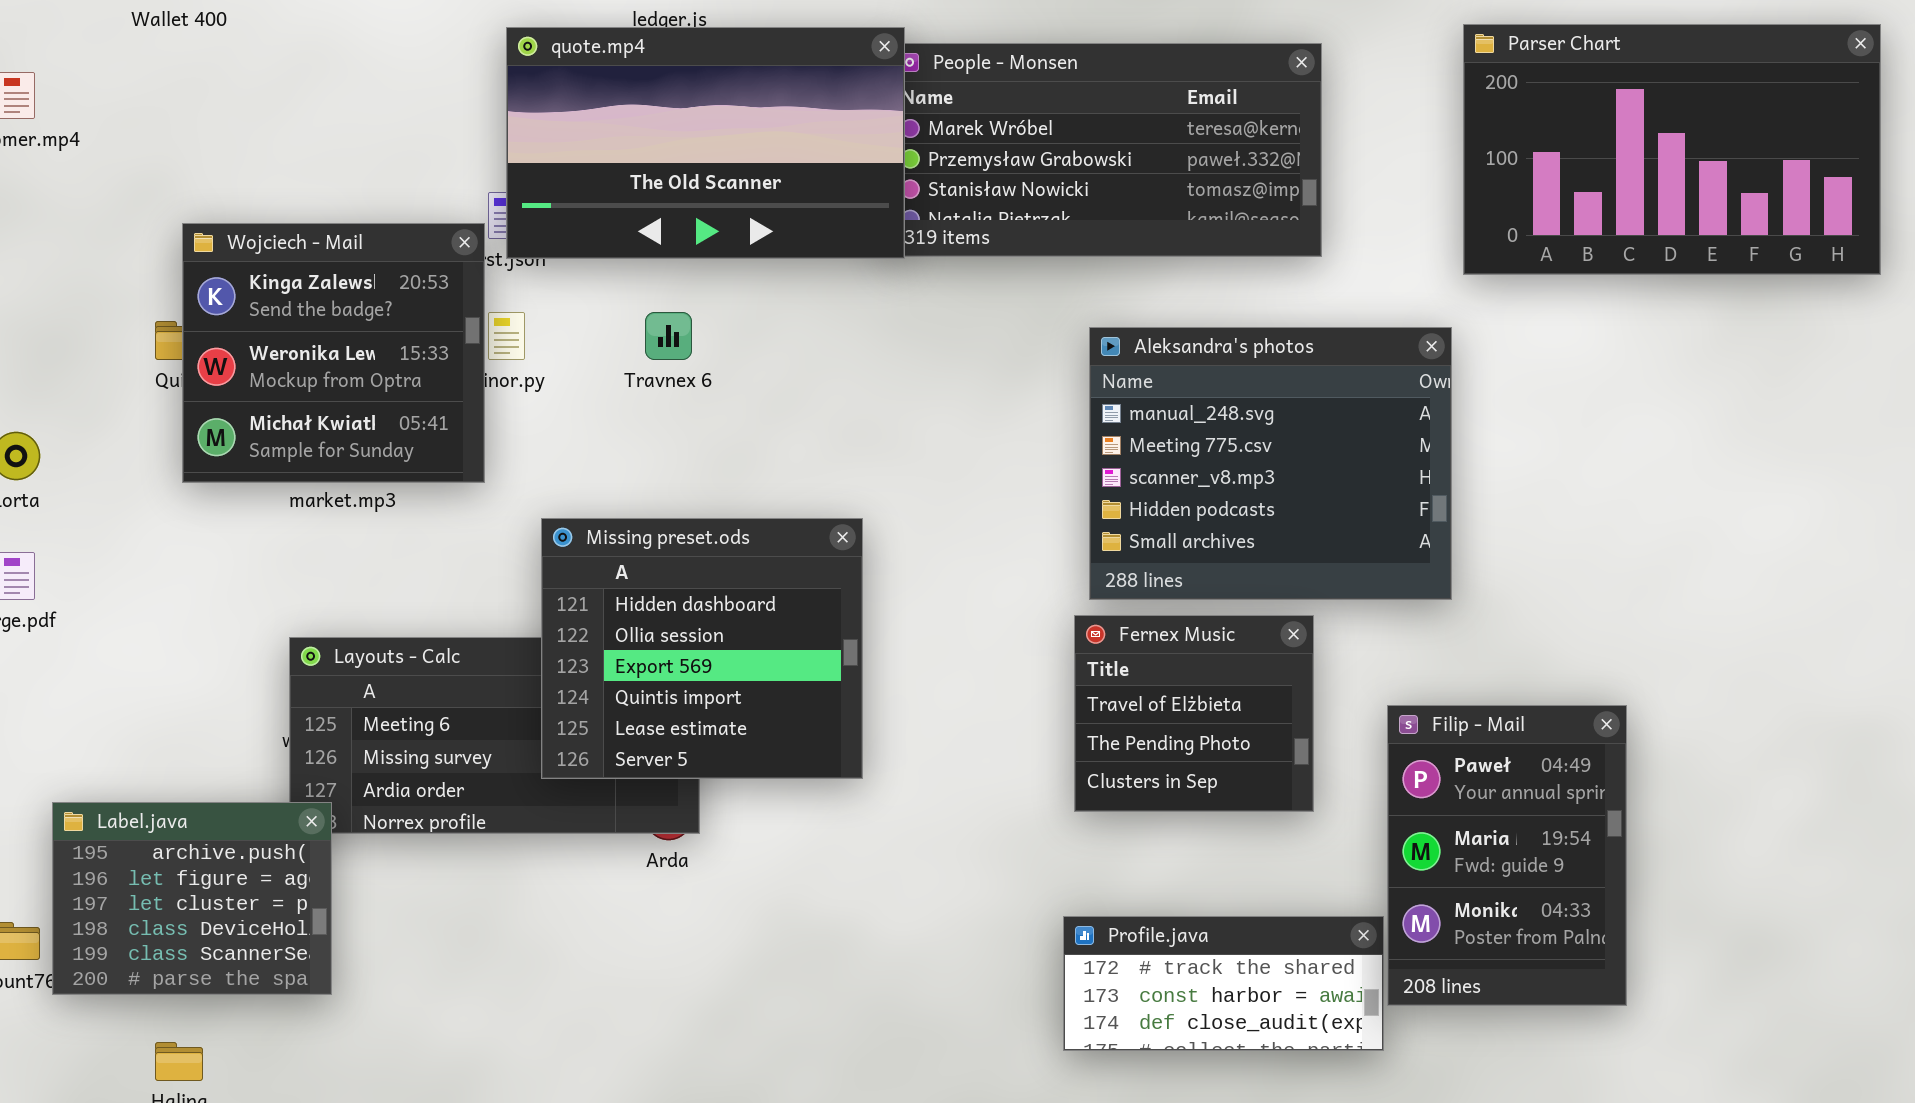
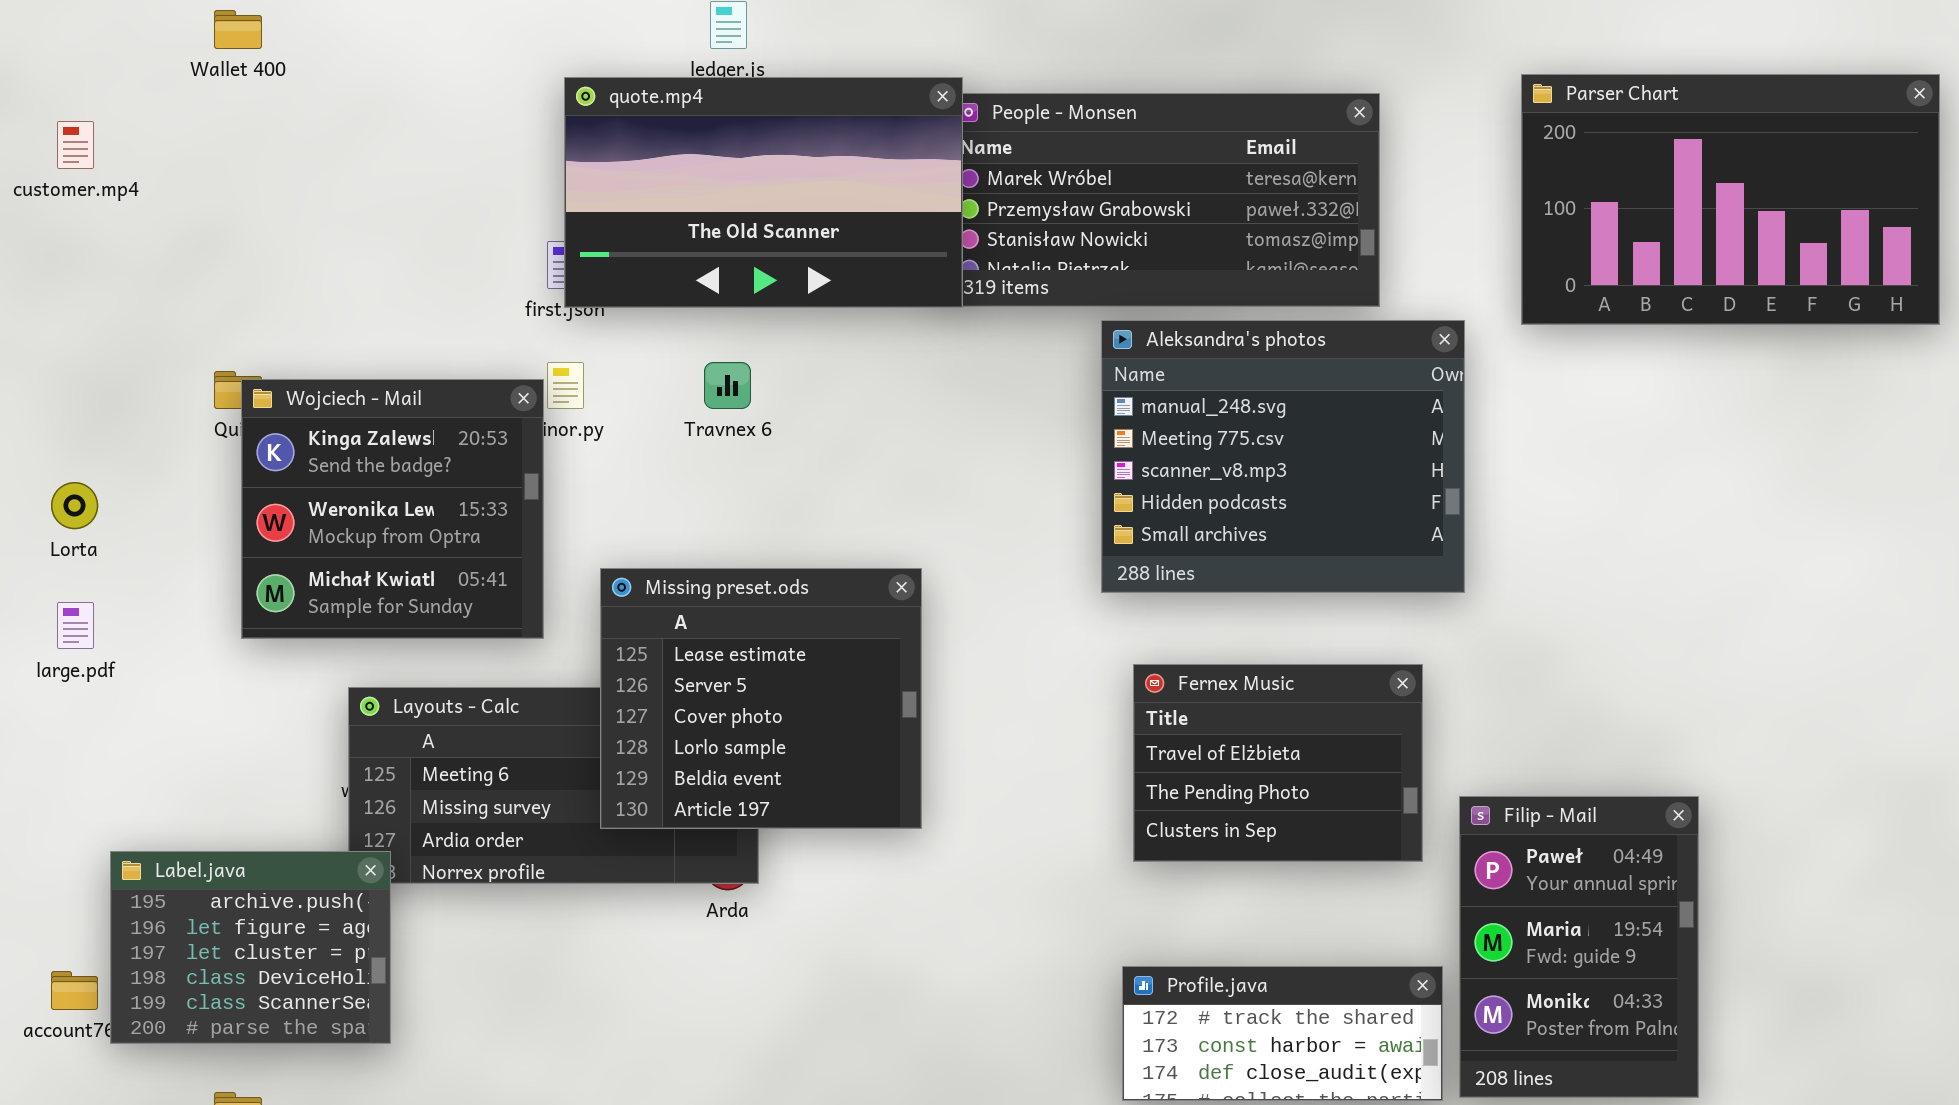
Wojciech - Mail: [182,223,485,483] -> [241,379,544,639], moved
Aleksandra's photos: [1089,327,1452,600] -> [1101,320,1465,593], moved
Missing preset.ods: [541,518,863,779] -> [600,568,922,829], scrolled down 4 rows
Fernex Music: [1074,615,1314,812] -> [1133,664,1423,862], resized
Filip - Mail: [1387,705,1627,1006] -> [1459,796,1699,1098], moved

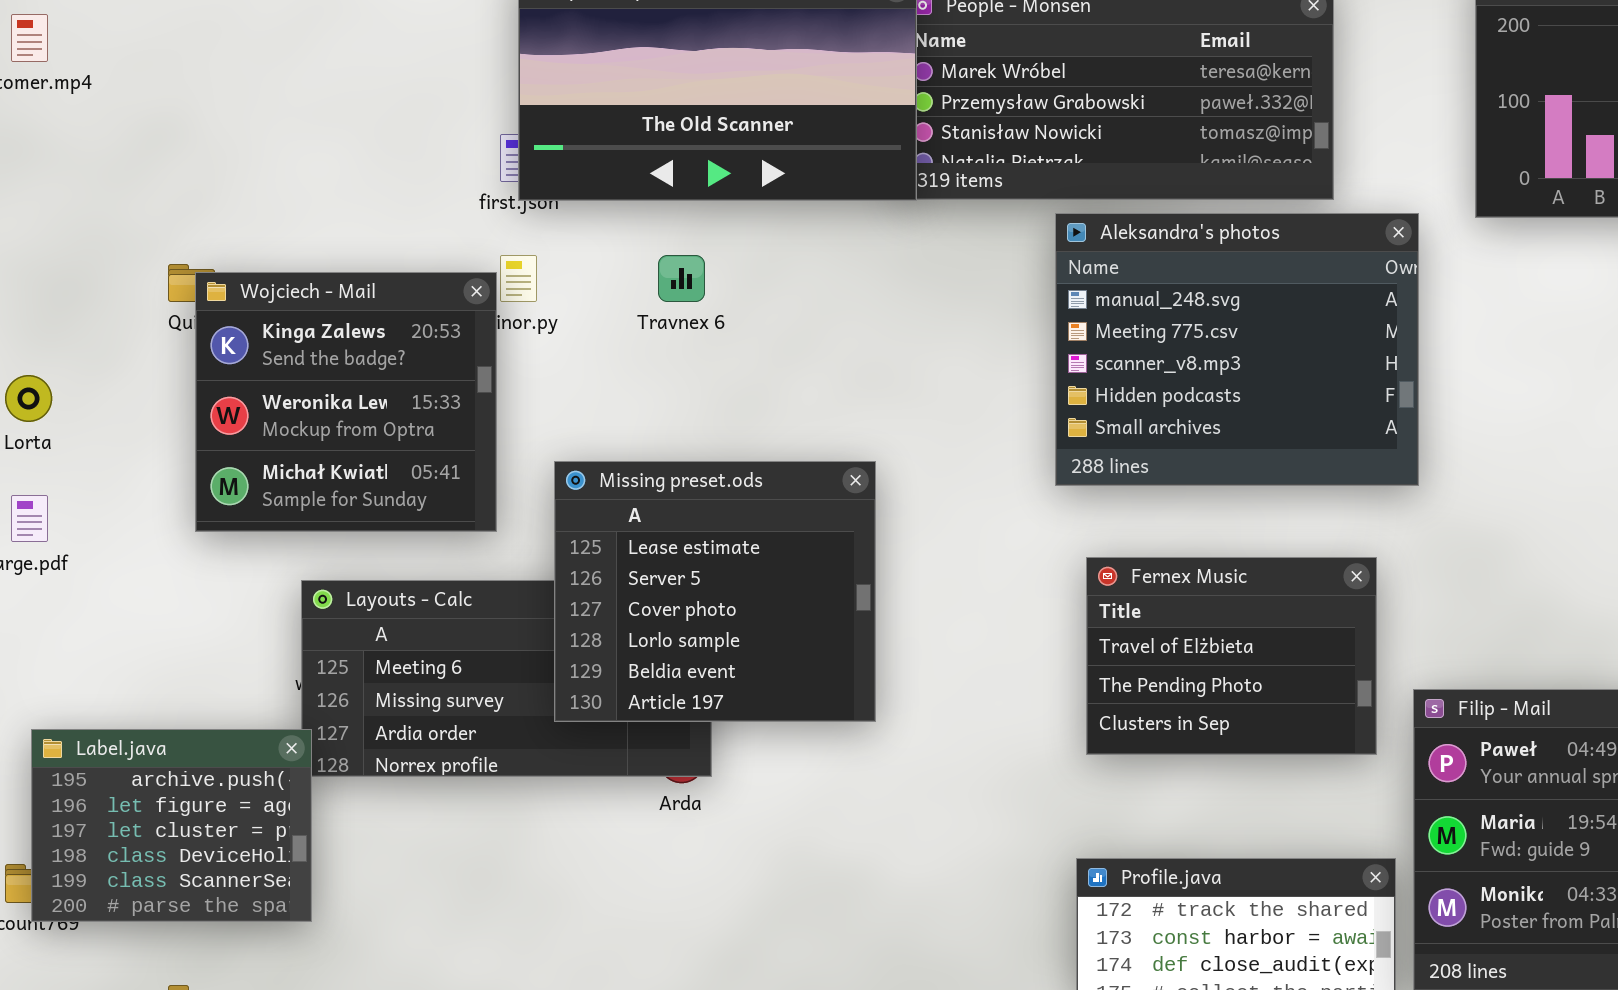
Label.java: [110,851,391,1044] -> [31,729,312,922], moved

